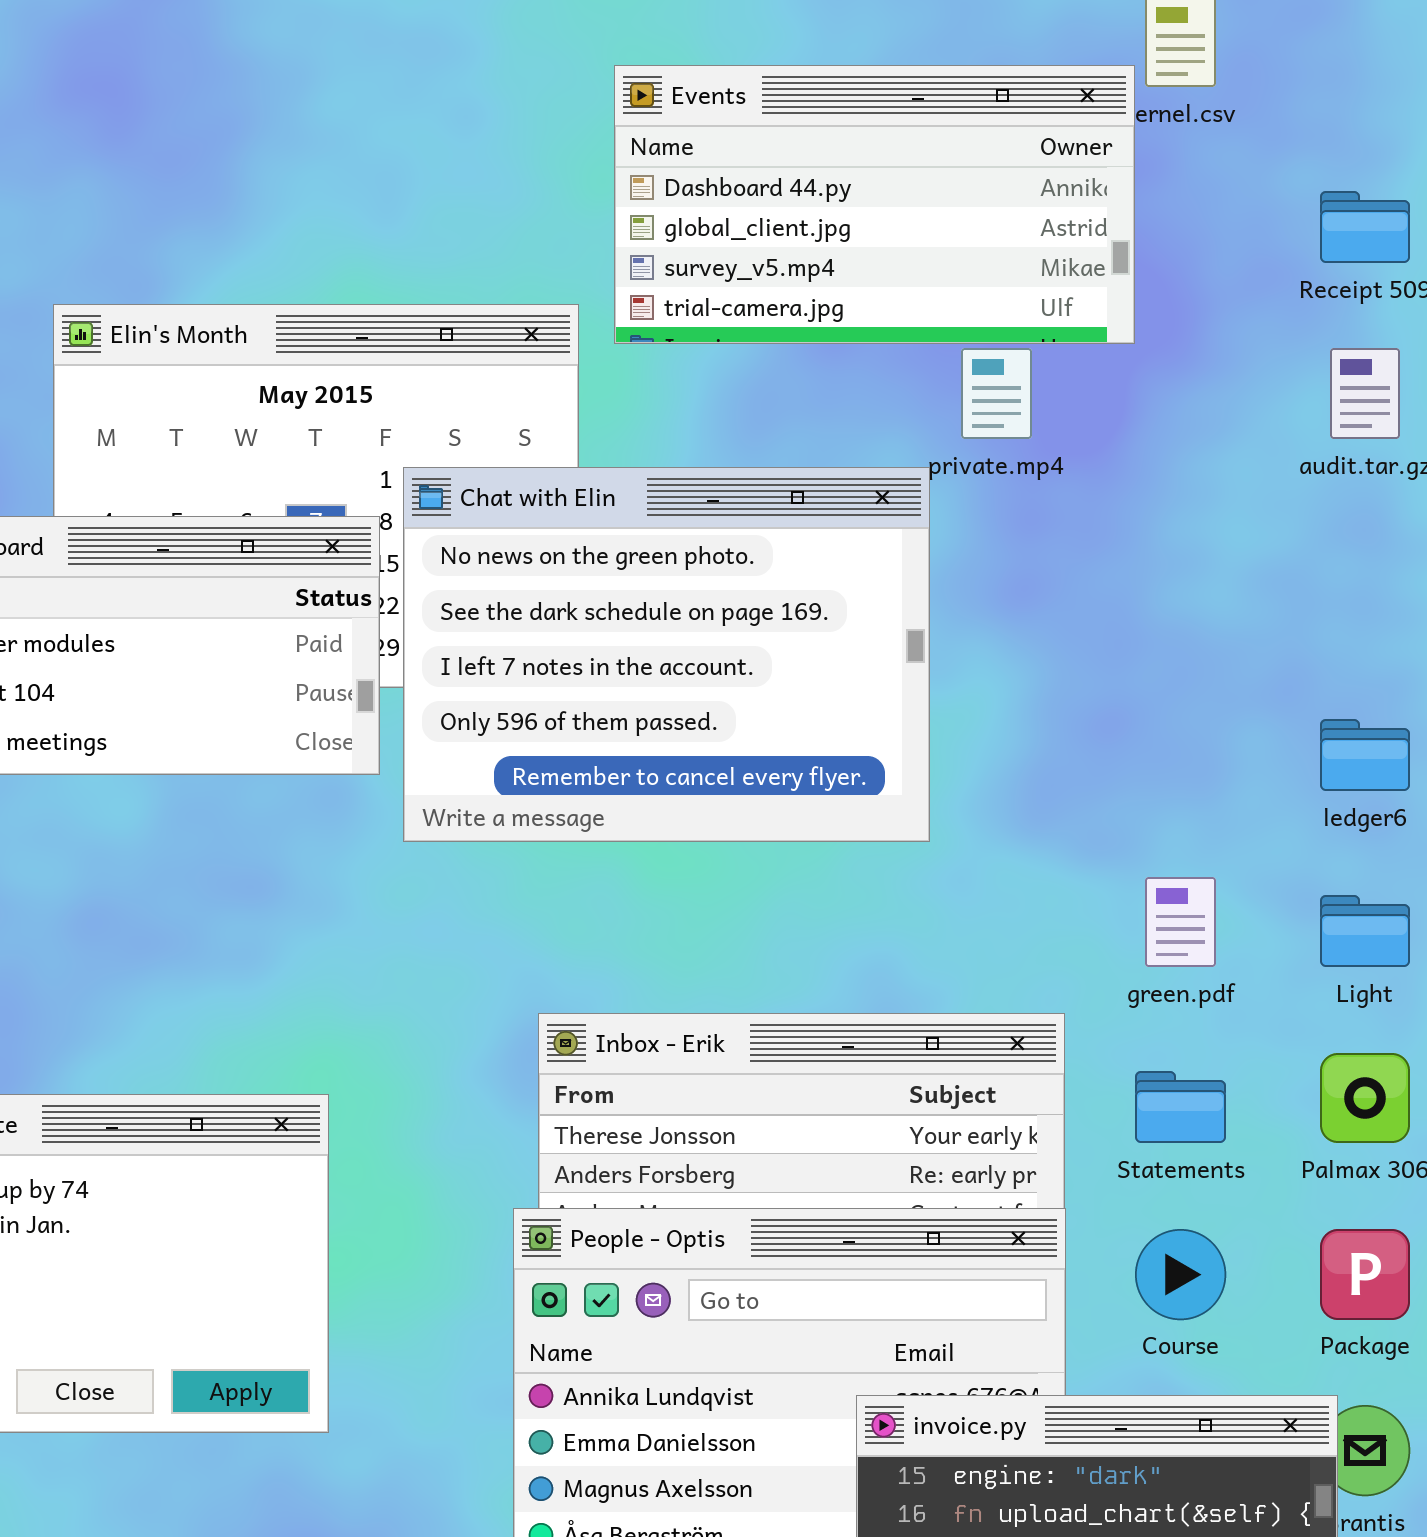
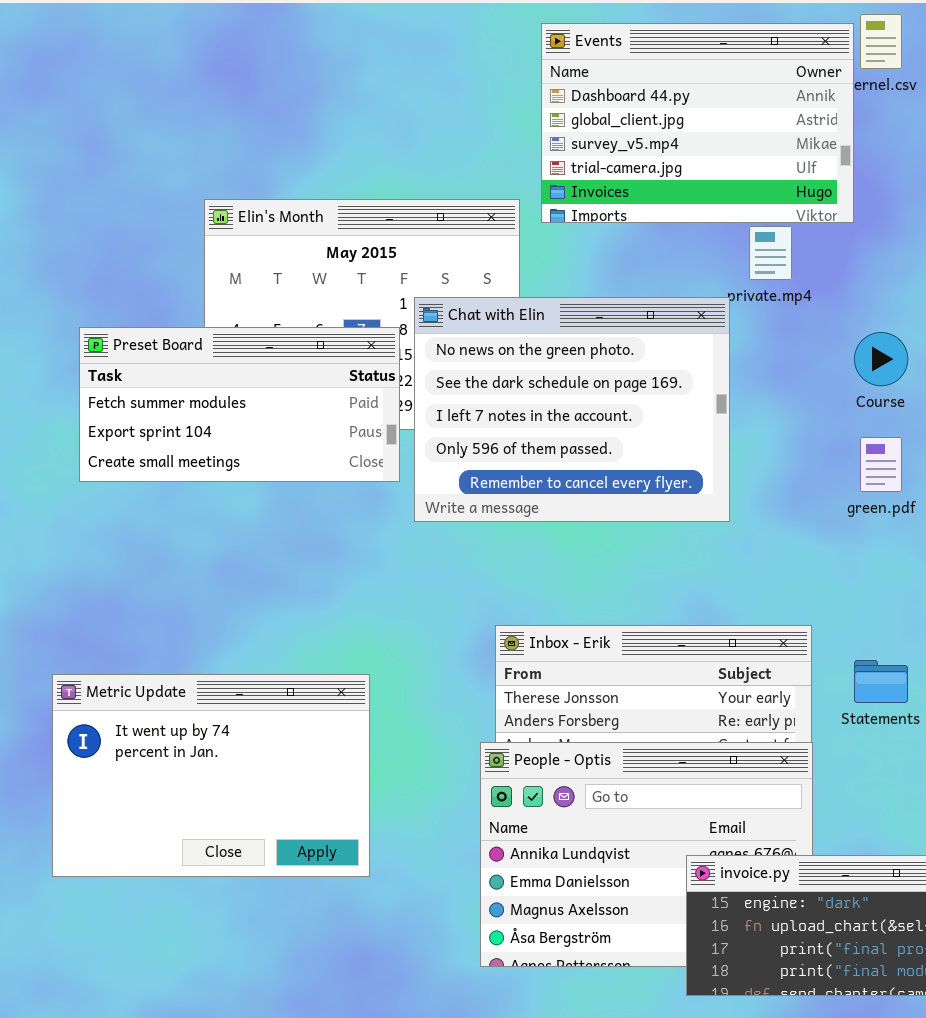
Events: [614,65,1135,344] -> [541,23,854,223], resized
green.pdf: [1145,877,1216,967] -> [860,437,902,492], moved
Course: [1135,1229,1226,1320] -> [854,332,908,386], moved

